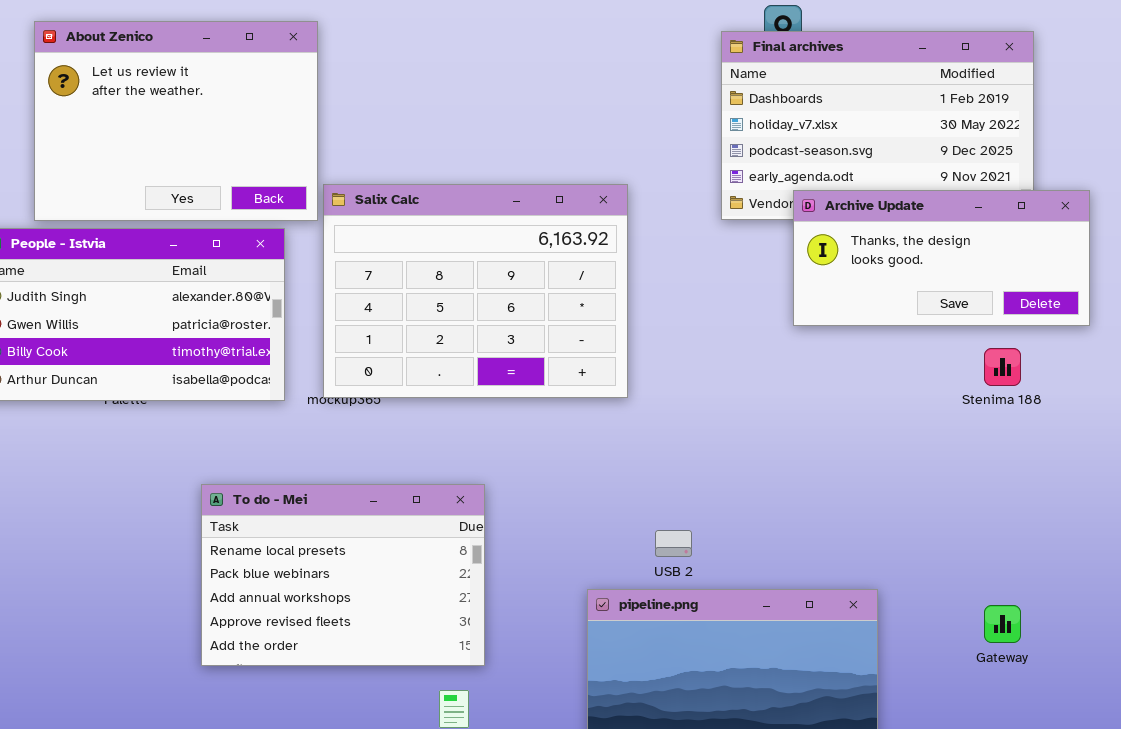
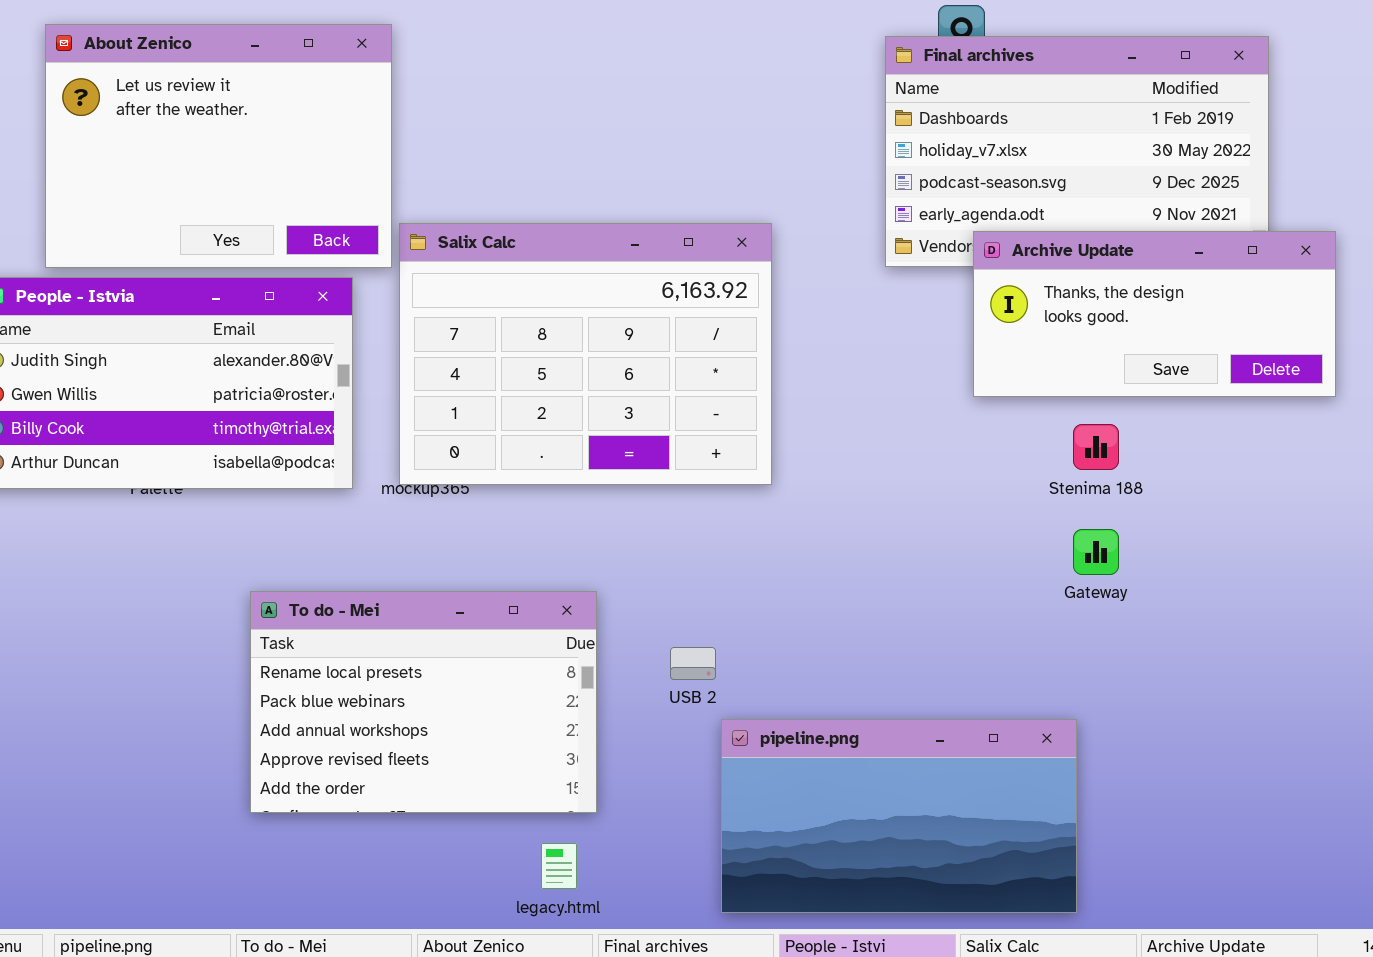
Stenima 188: [984,348,1021,386] -> [1073,424,1119,470], moved
USB 2: [655,530,692,557] -> [670,647,716,680], moved
Gateway: [984,605,1021,643] -> [1073,529,1119,575], moved

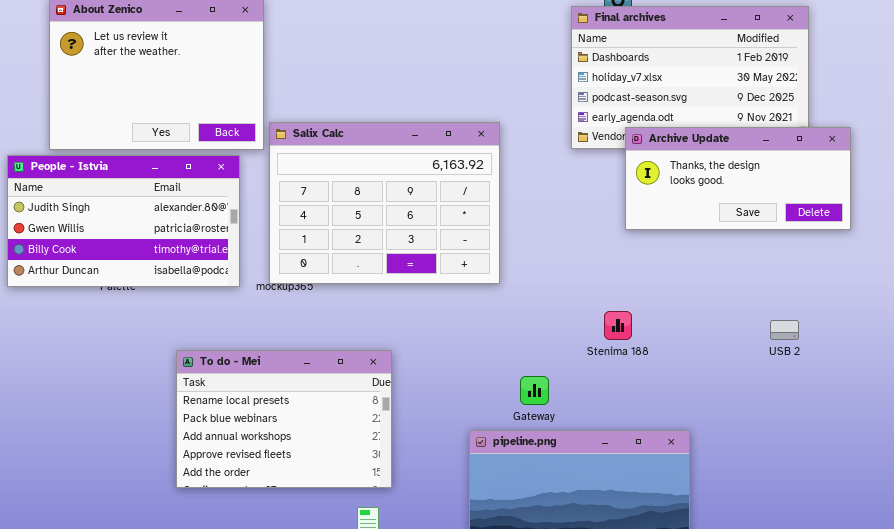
Stenima 188: [1073,424,1119,470] -> [604,311,632,340], moved
Gateway: [1073,529,1119,575] -> [520,376,549,405], moved
USB 2: [670,647,716,680] -> [770,320,799,340], moved

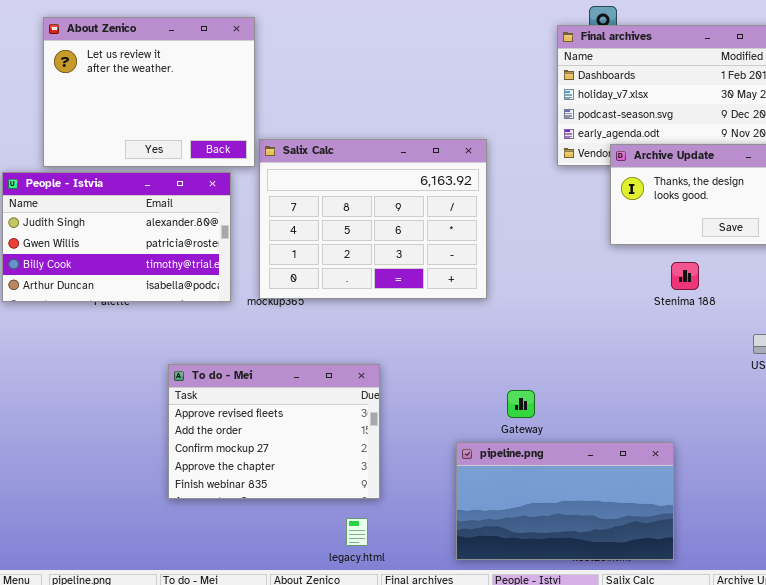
Stenima 188: [604,311,632,340] -> [671,262,699,290], moved
To do - Mei: [176,350,392,488] -> [168,364,380,499], scrolled down 3 rows

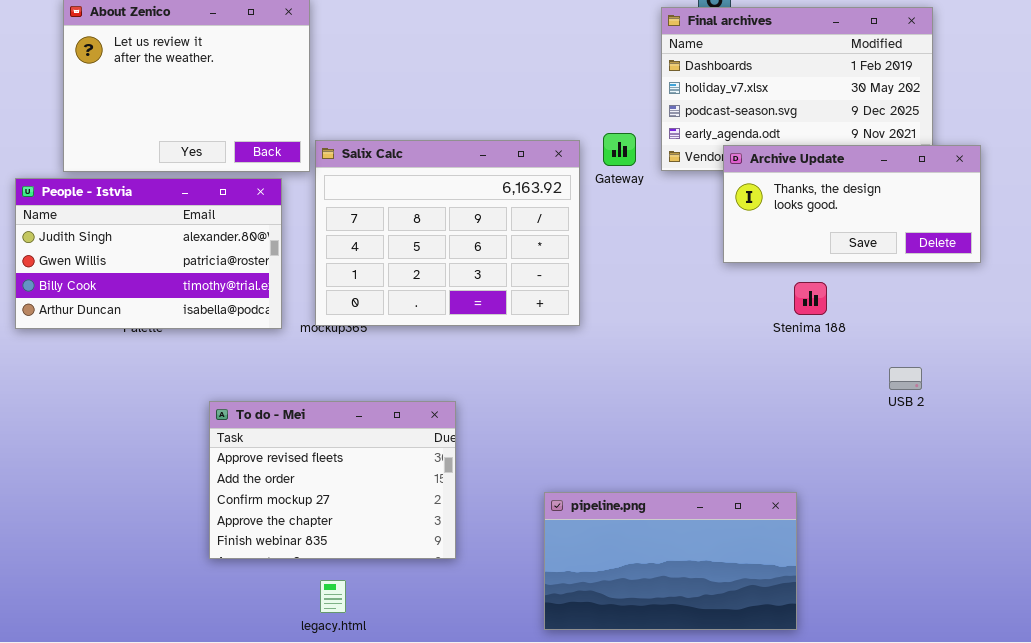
Gateway: [507,390,535,418] -> [603,133,636,166], moved
legacy.html: [346,518,368,546] -> [320,580,346,613], moved

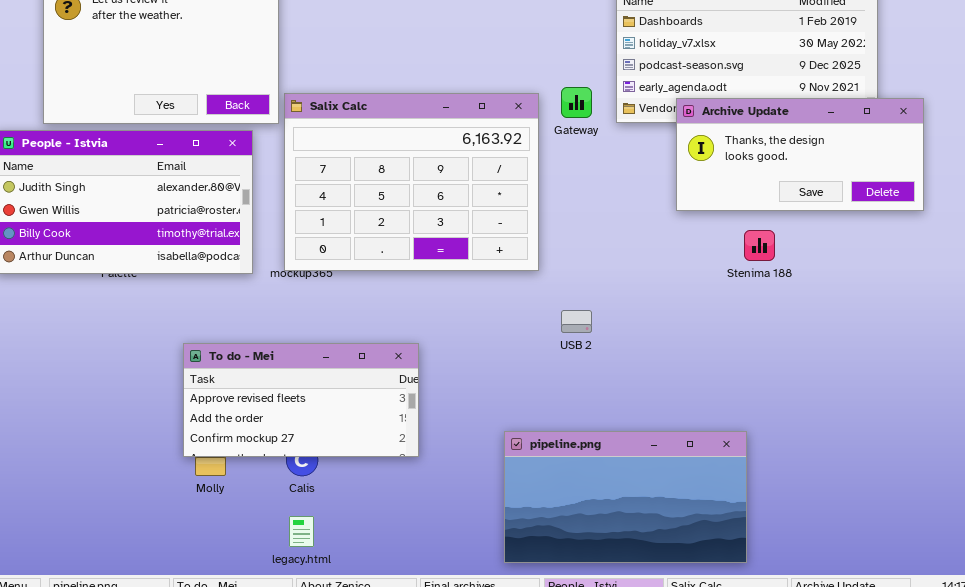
USB 2: [889,367,922,390] -> [561,310,592,333], moved
To do - Mei: [209,401,456,559] -> [183,343,419,457], resized

